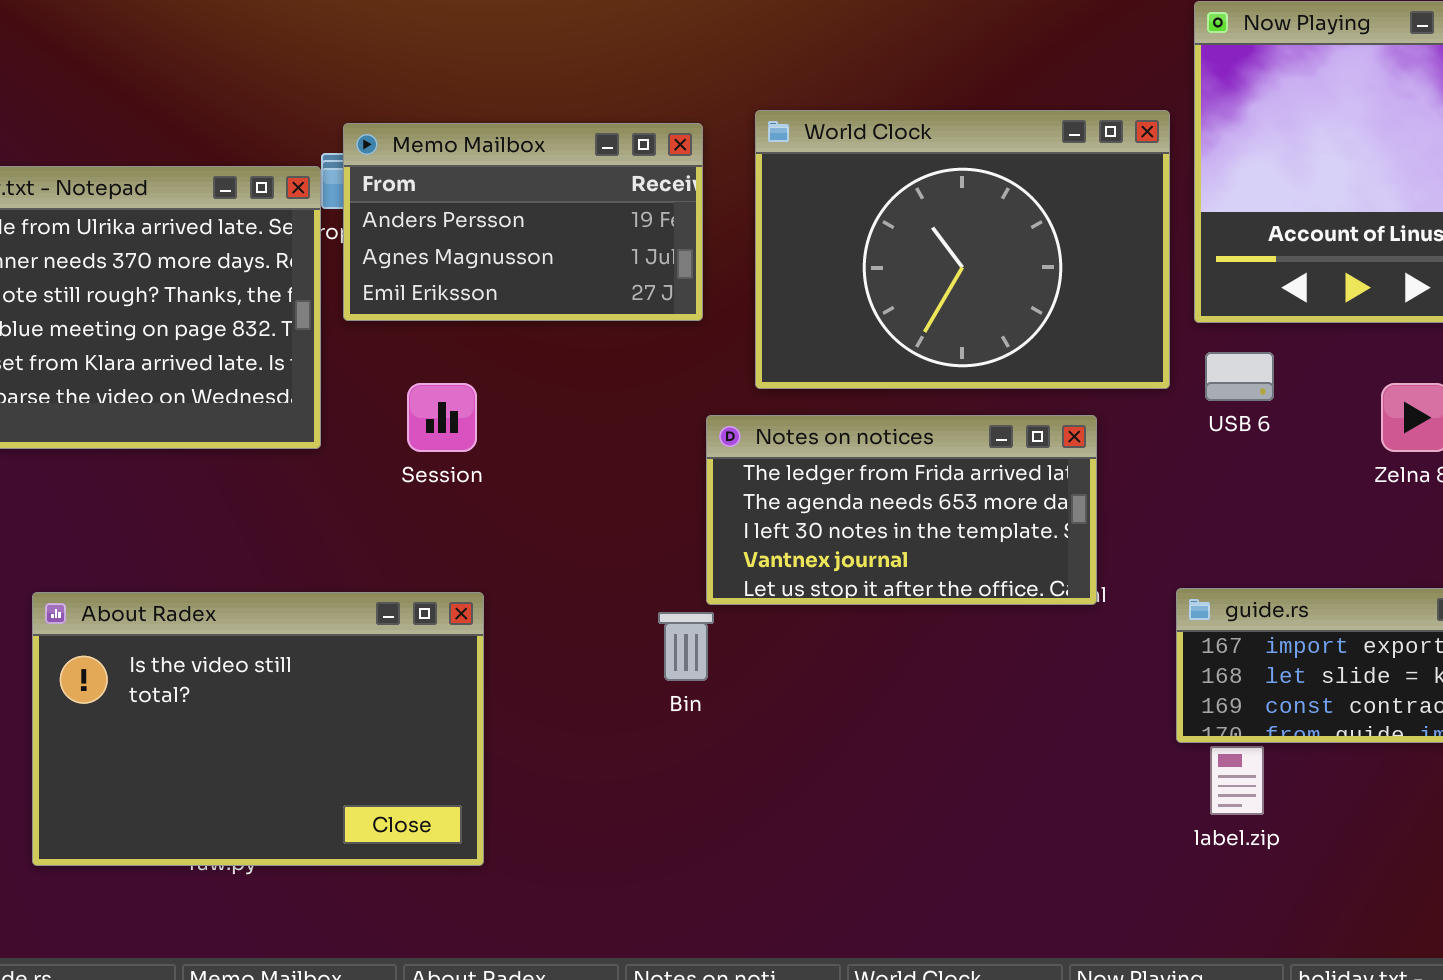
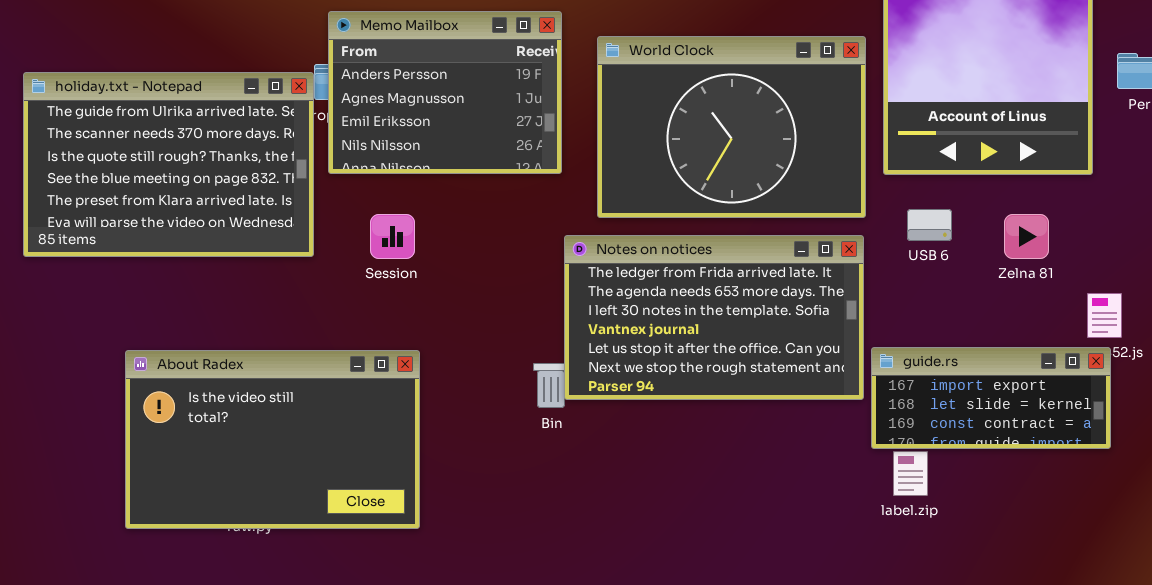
Memo Mailbox: [343,123,703,321] -> [328,11,562,174], resized
USB 6: [1205,352,1274,401] -> [907,209,952,241], moved
Notes on notices: [706,415,1097,605] -> [564,235,864,400], resized

